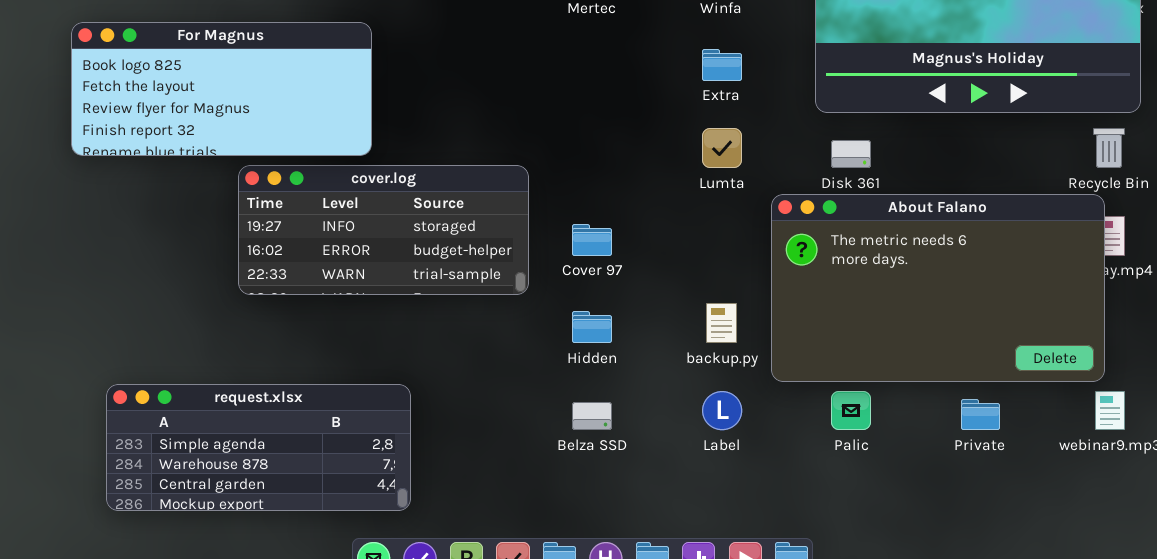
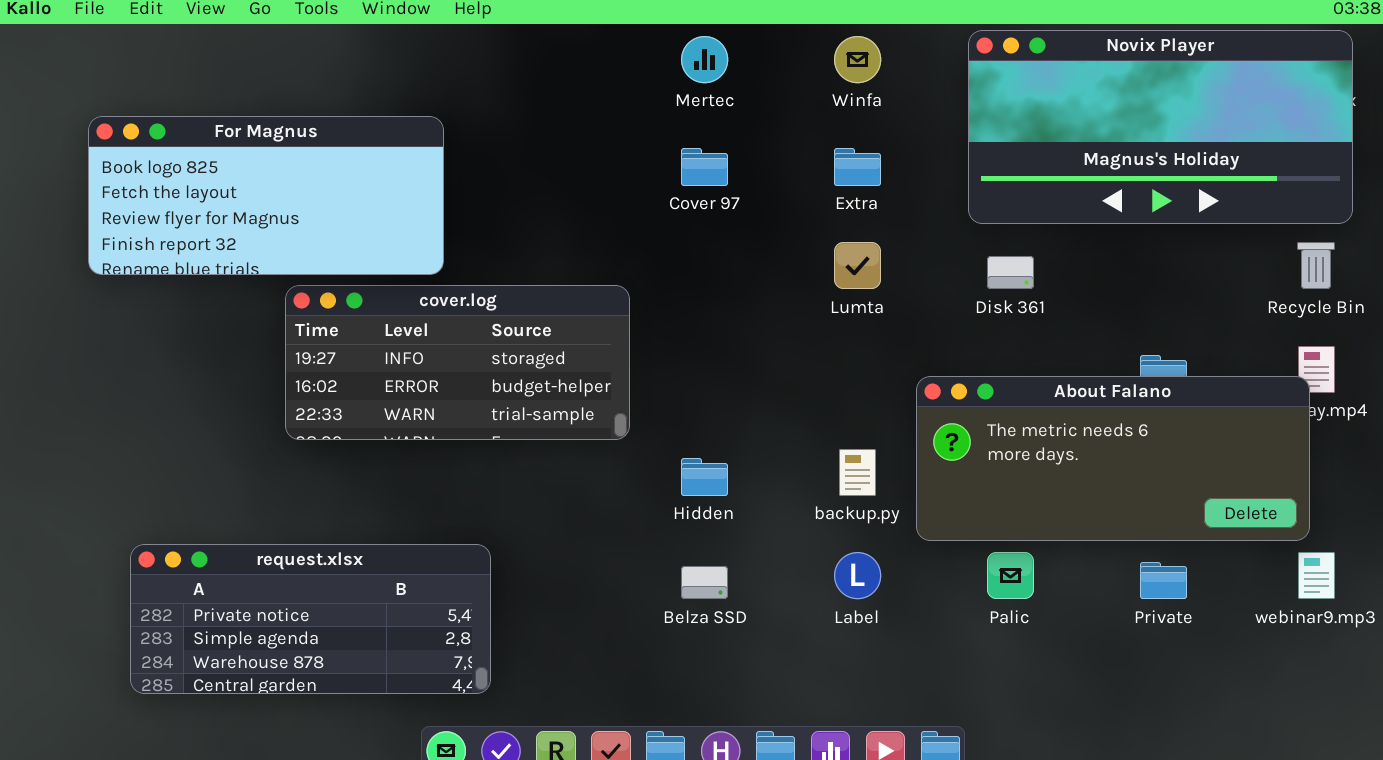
About Falano: [771,194,1105,382] -> [916,376,1310,541], resized
Cover 97: [572,224,612,256] -> [681,148,728,186], moved
request.xlsx: [106,384,411,511] -> [130,544,491,694], scrolled up 1 row

